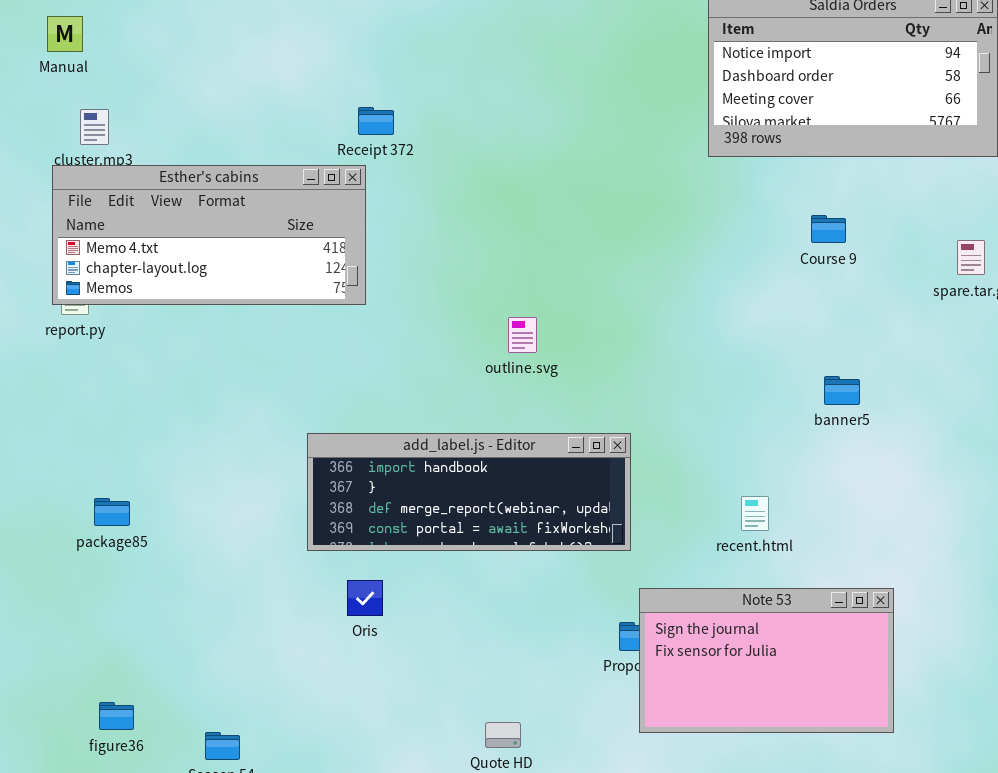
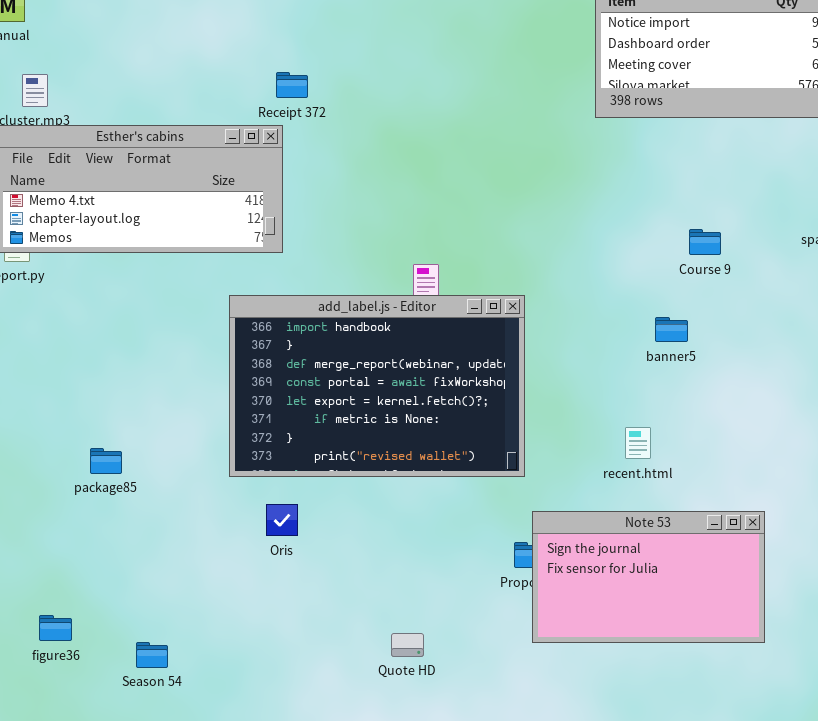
Course 9: [811,215,846,243] -> [689,229,721,255], moved
banner5: [824,376,860,405] -> [655,317,688,342], moved
add_label.js - Editor: [307,433,631,551] -> [229,295,525,477], resized
package85: [94,498,130,526] -> [90,448,122,474], moved

